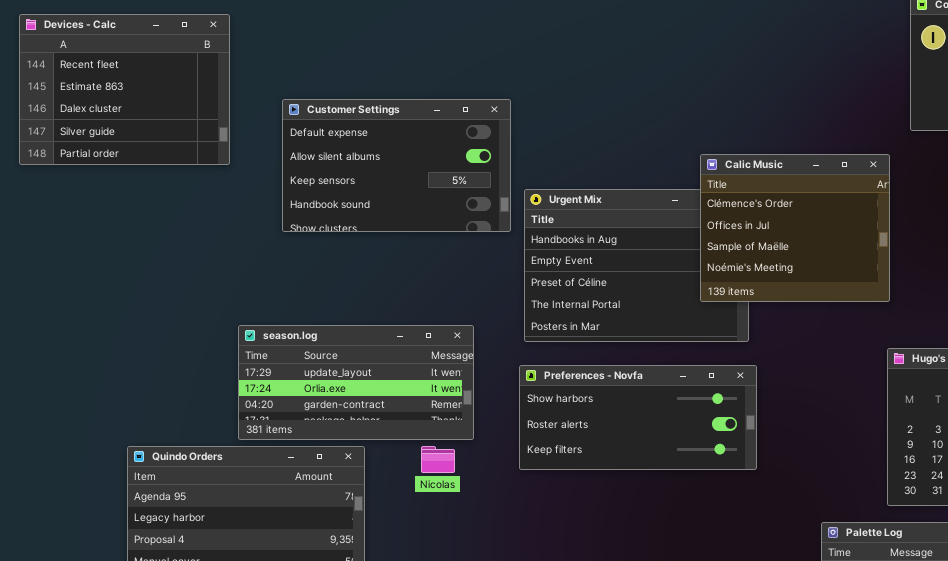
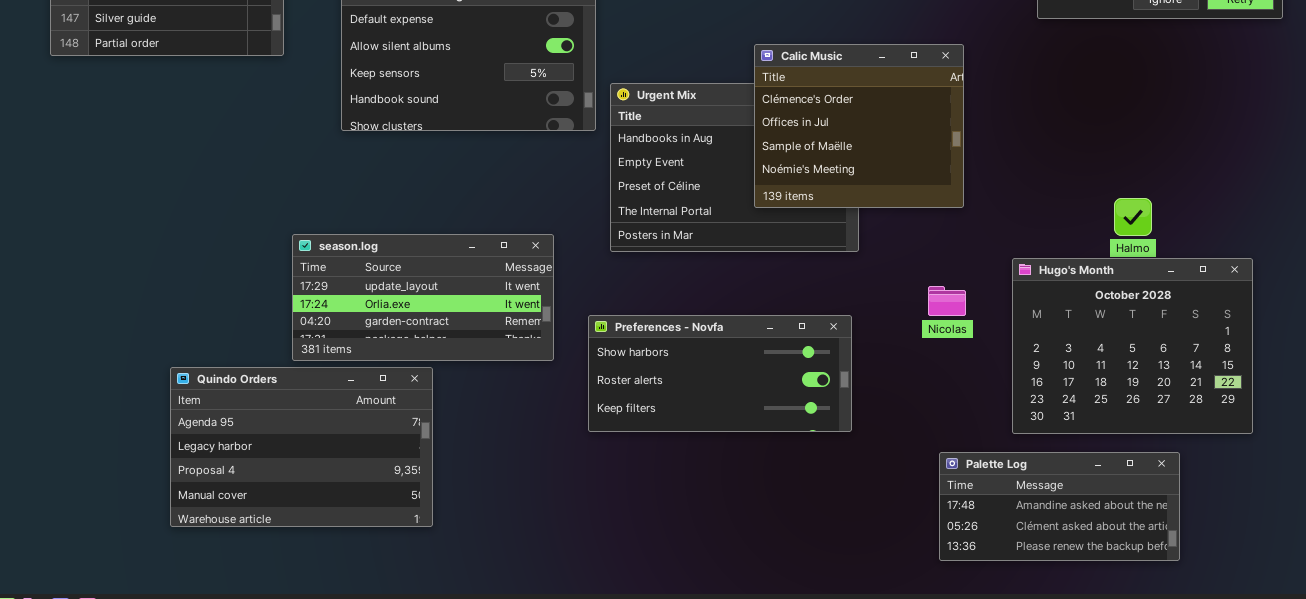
Calic Music: [700,154,890,302] -> [754,44,964,208], moved
Preferences - Novfa: [519,365,757,470] -> [588,315,852,432], moved
Nicolas: [421,446,455,473] -> [928,286,966,316], moved

